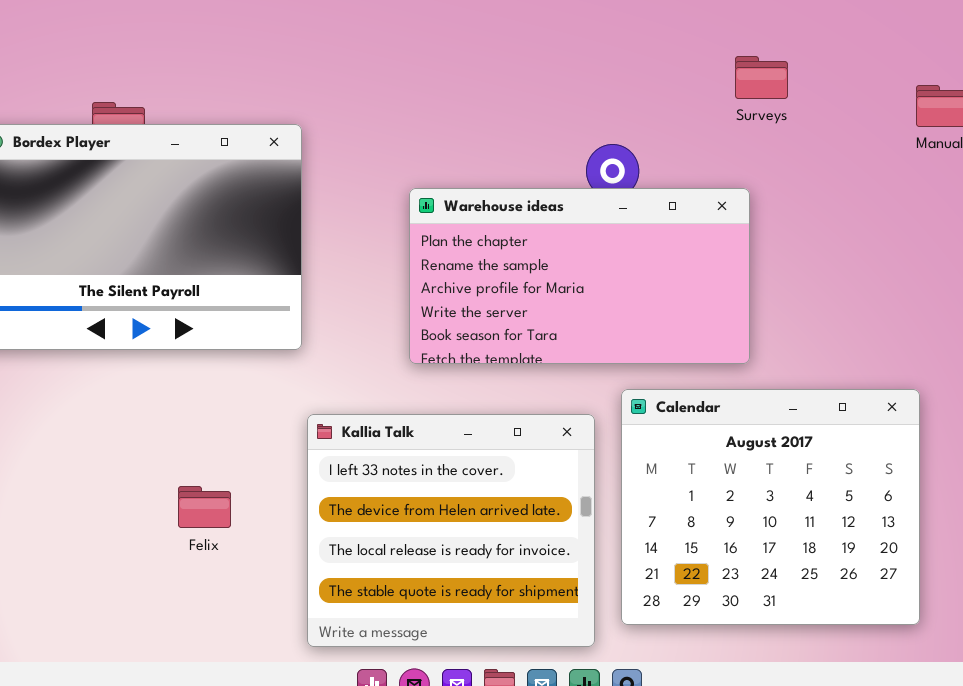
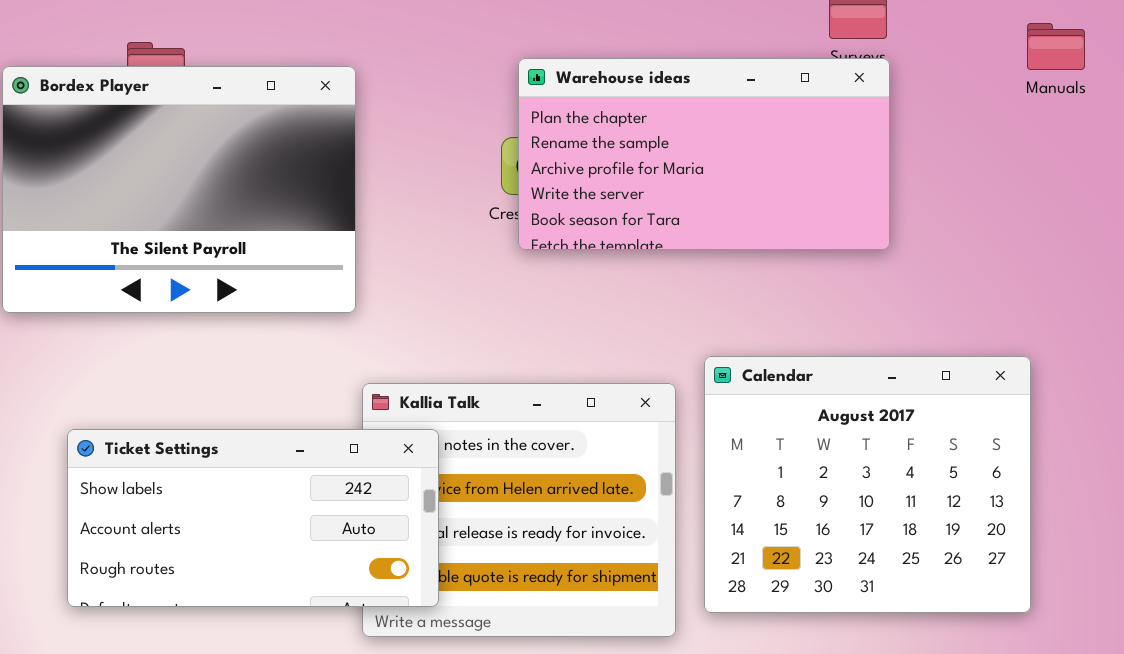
Warehouse ideas: [409,188,750,364] -> [518,58,890,250], moved
Ticket Settings: none -> [67,429,439,607], opened

